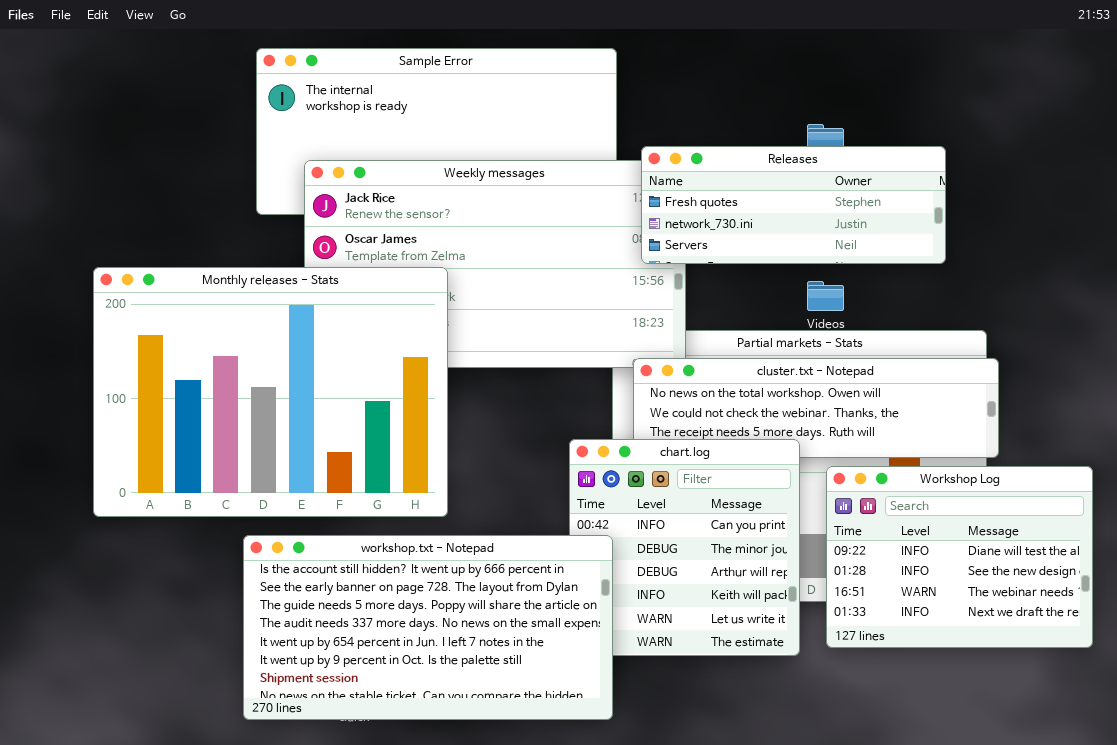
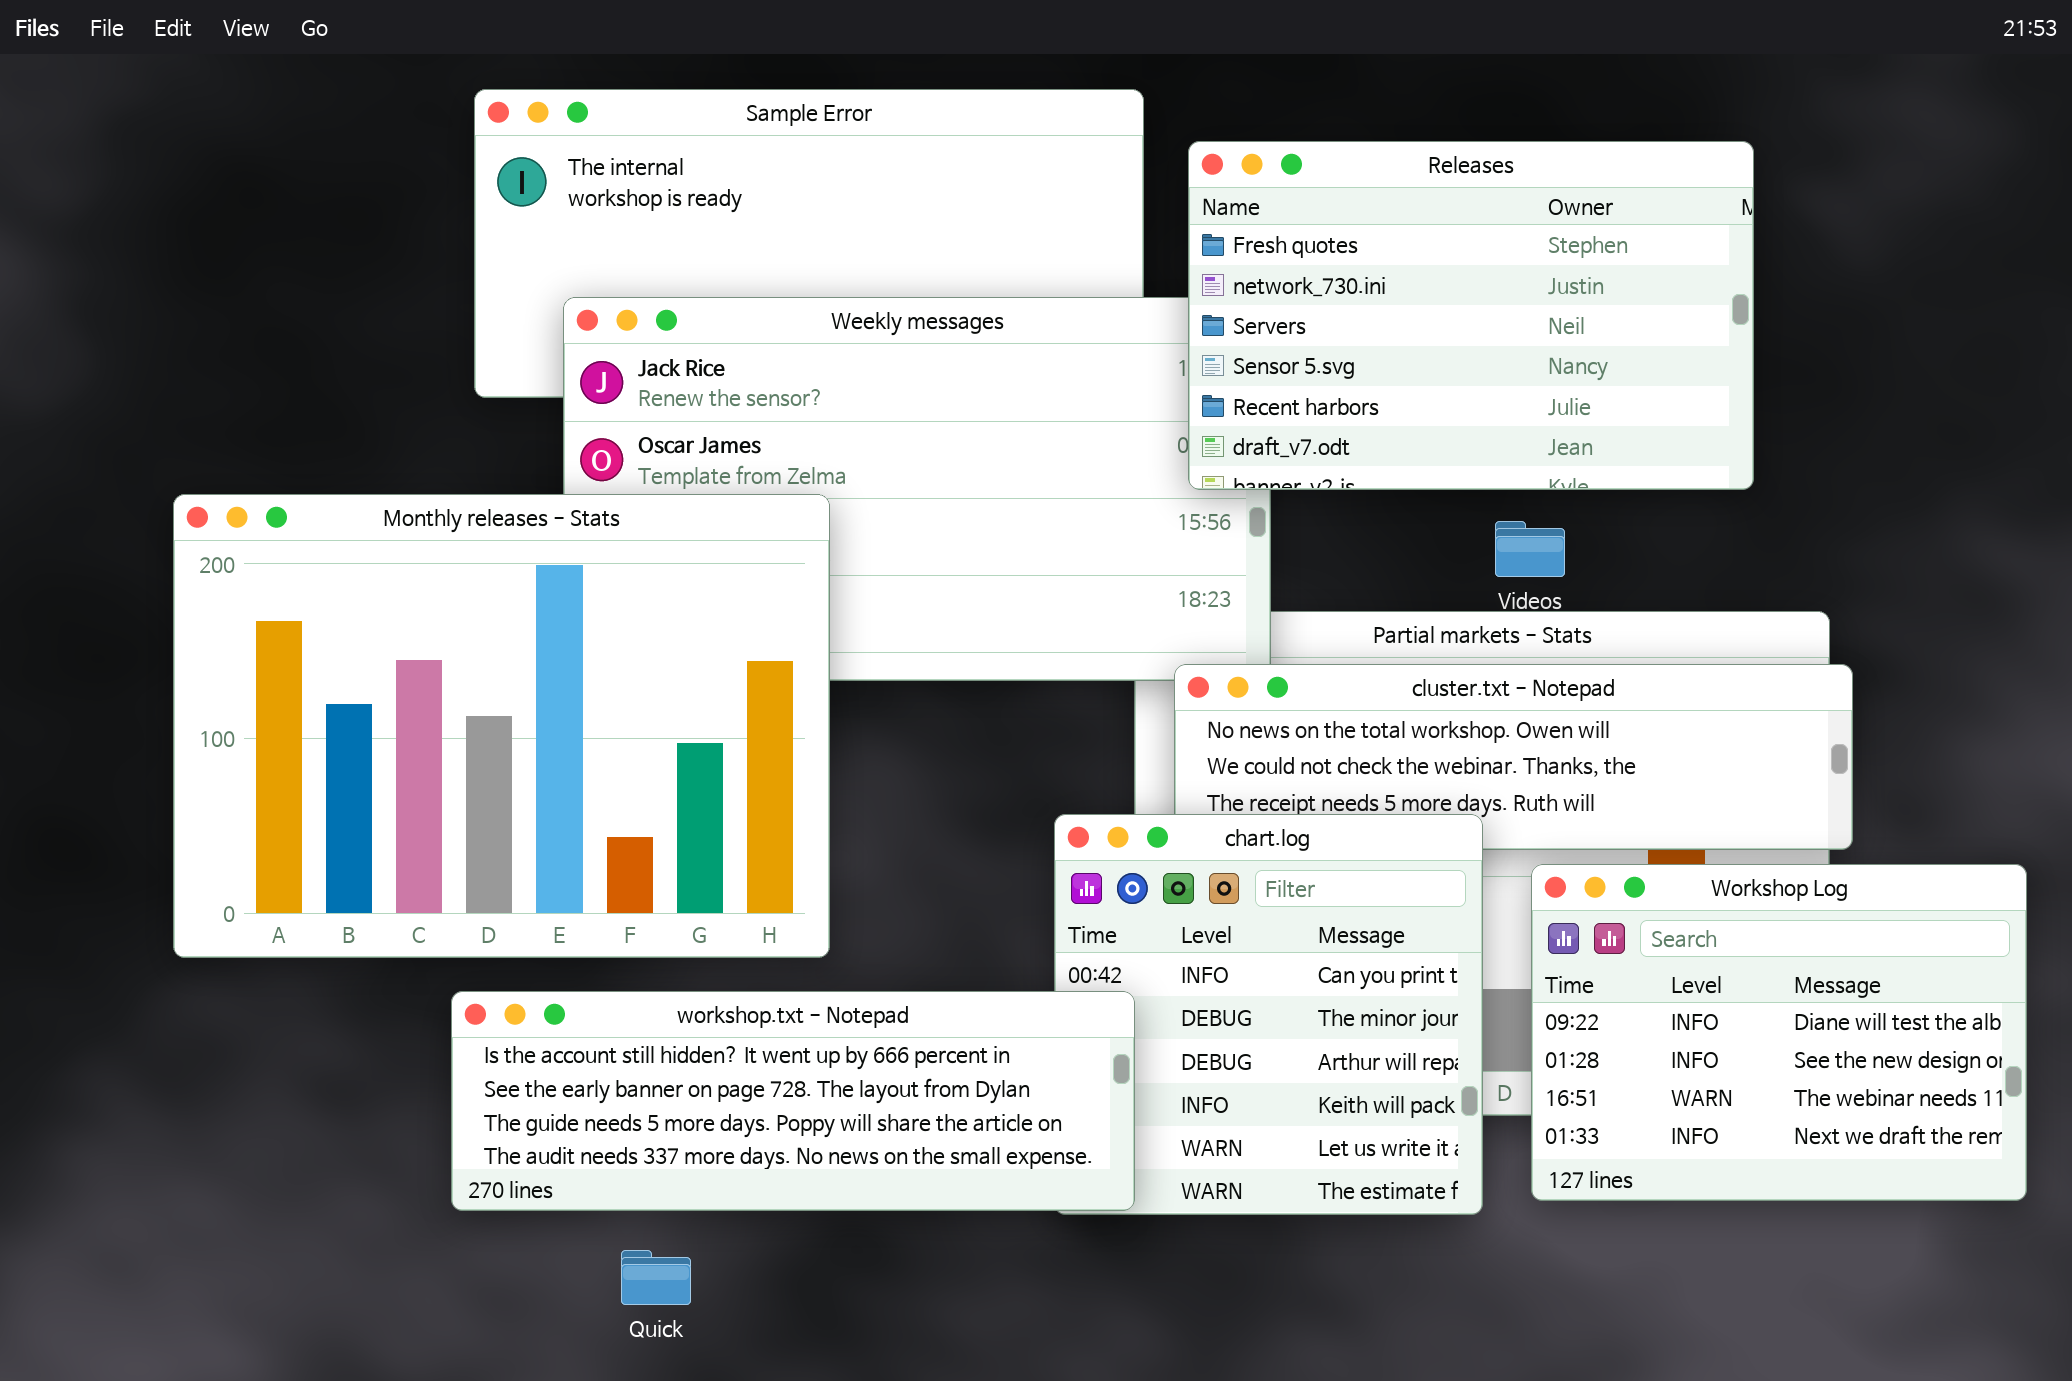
Releases: [641,146,946,264] -> [1188,141,1754,490], resized
workshop.txt - Notepad: [243,535,613,720] -> [451,991,1135,1211], resized

